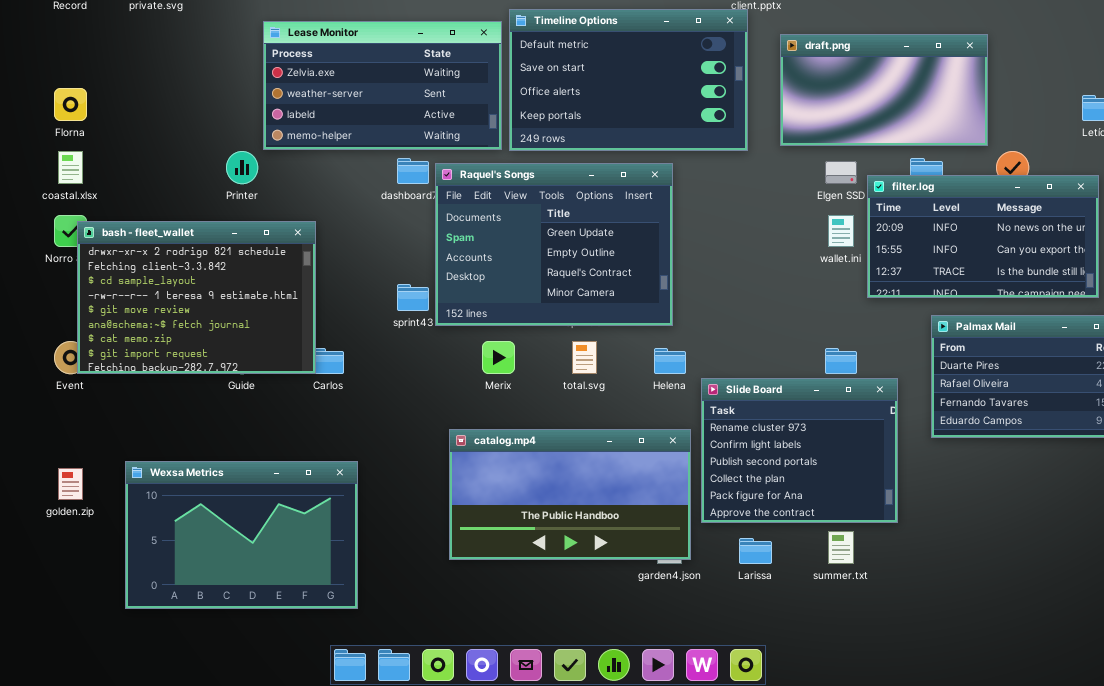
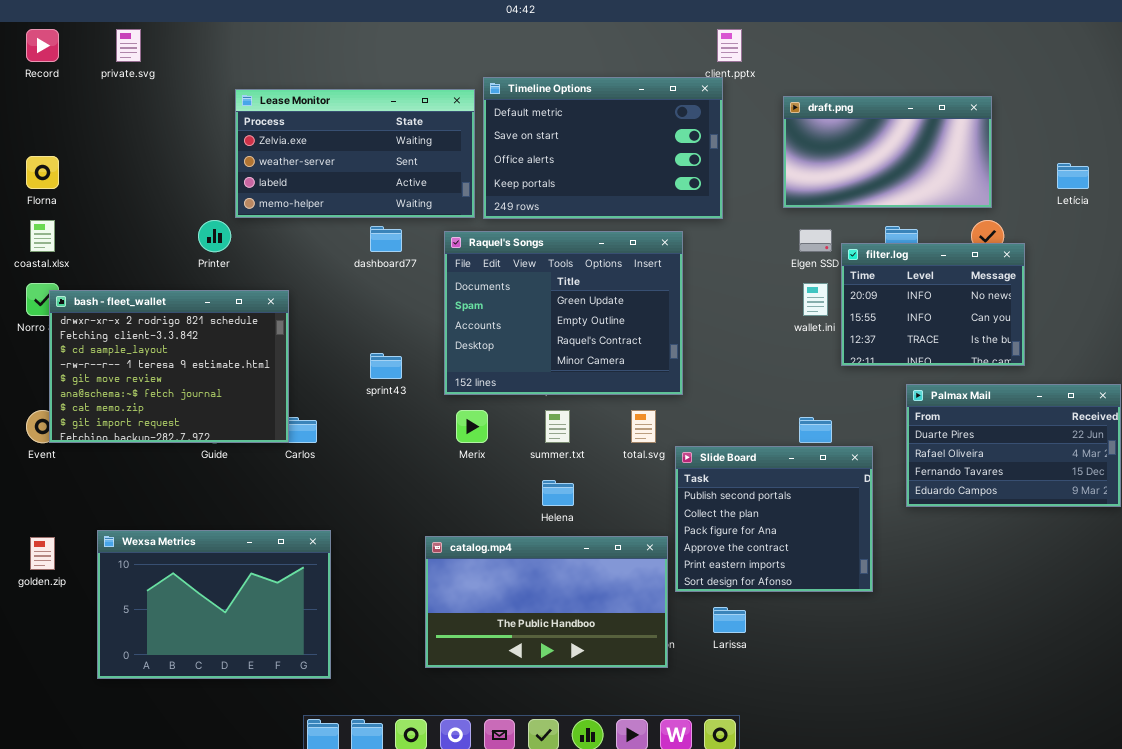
draft.png: [780,34,988,146] -> [783,96,992,208], moved
Raquel's Songs: [435,163,673,326] -> [444,231,683,395], moved
filter.log: [867,175,1099,298] -> [841,243,1025,366], resized
total.svg: [572,341,597,374] -> [631,410,656,443], moved
Helena: [654,348,686,374] -> [542,480,574,506], moved
Slide Board: [701,378,898,523] -> [675,446,873,592], scrolled down 2 rows
catalog.mp4: [449,429,691,560] -> [425,536,668,668], moved
summer.txt: [828,531,854,564] -> [545,410,570,443], moved

